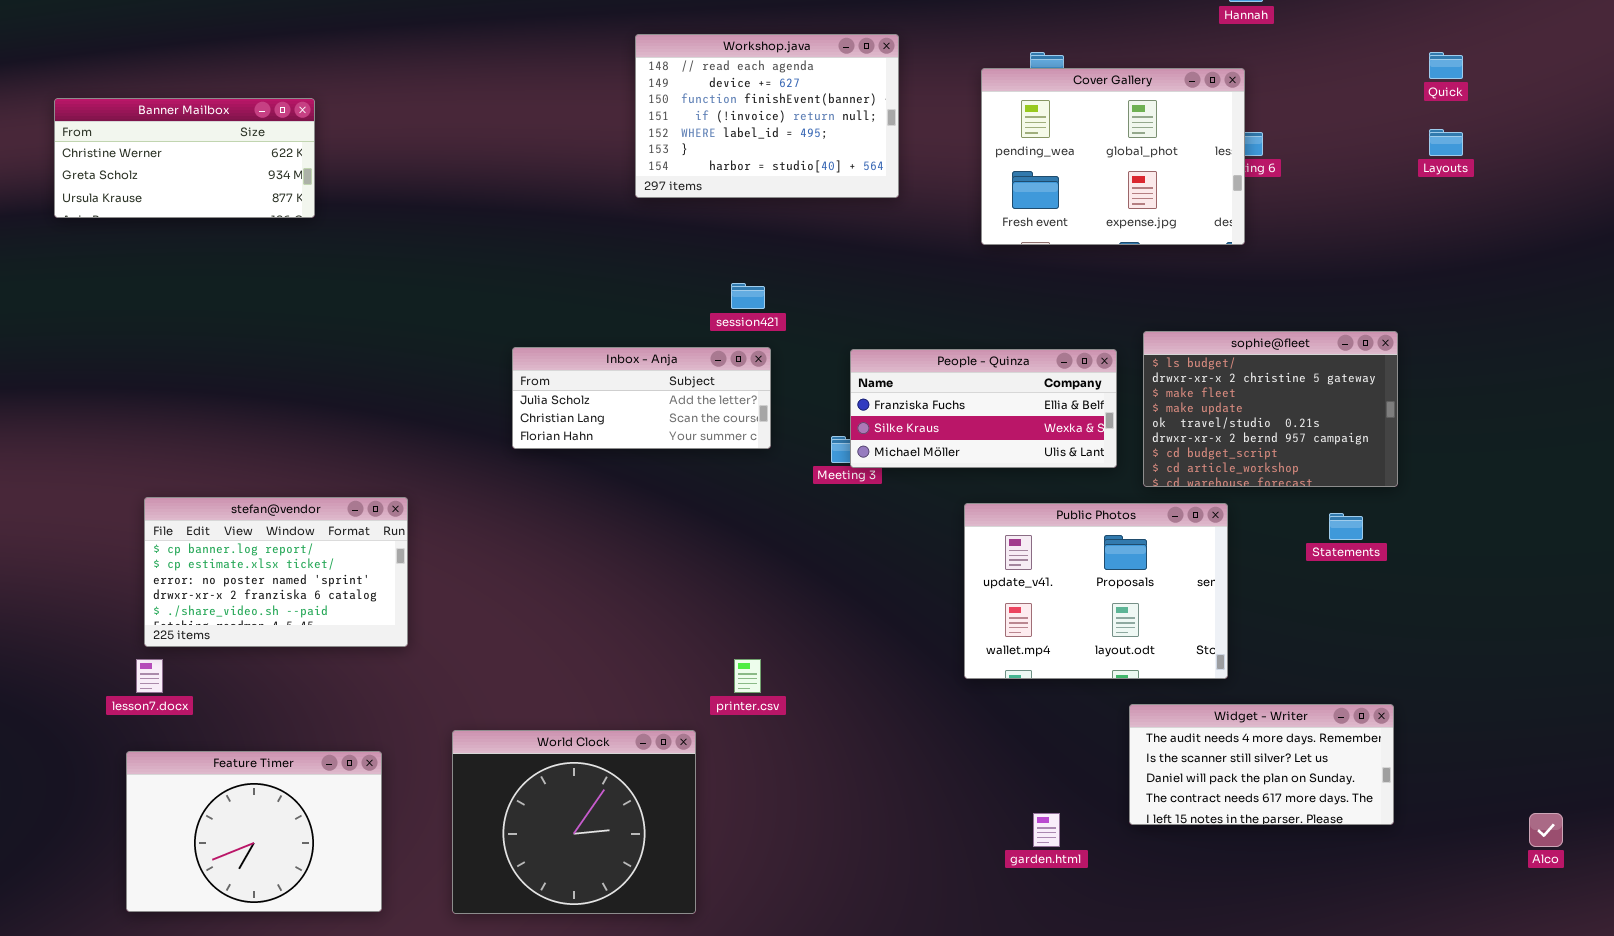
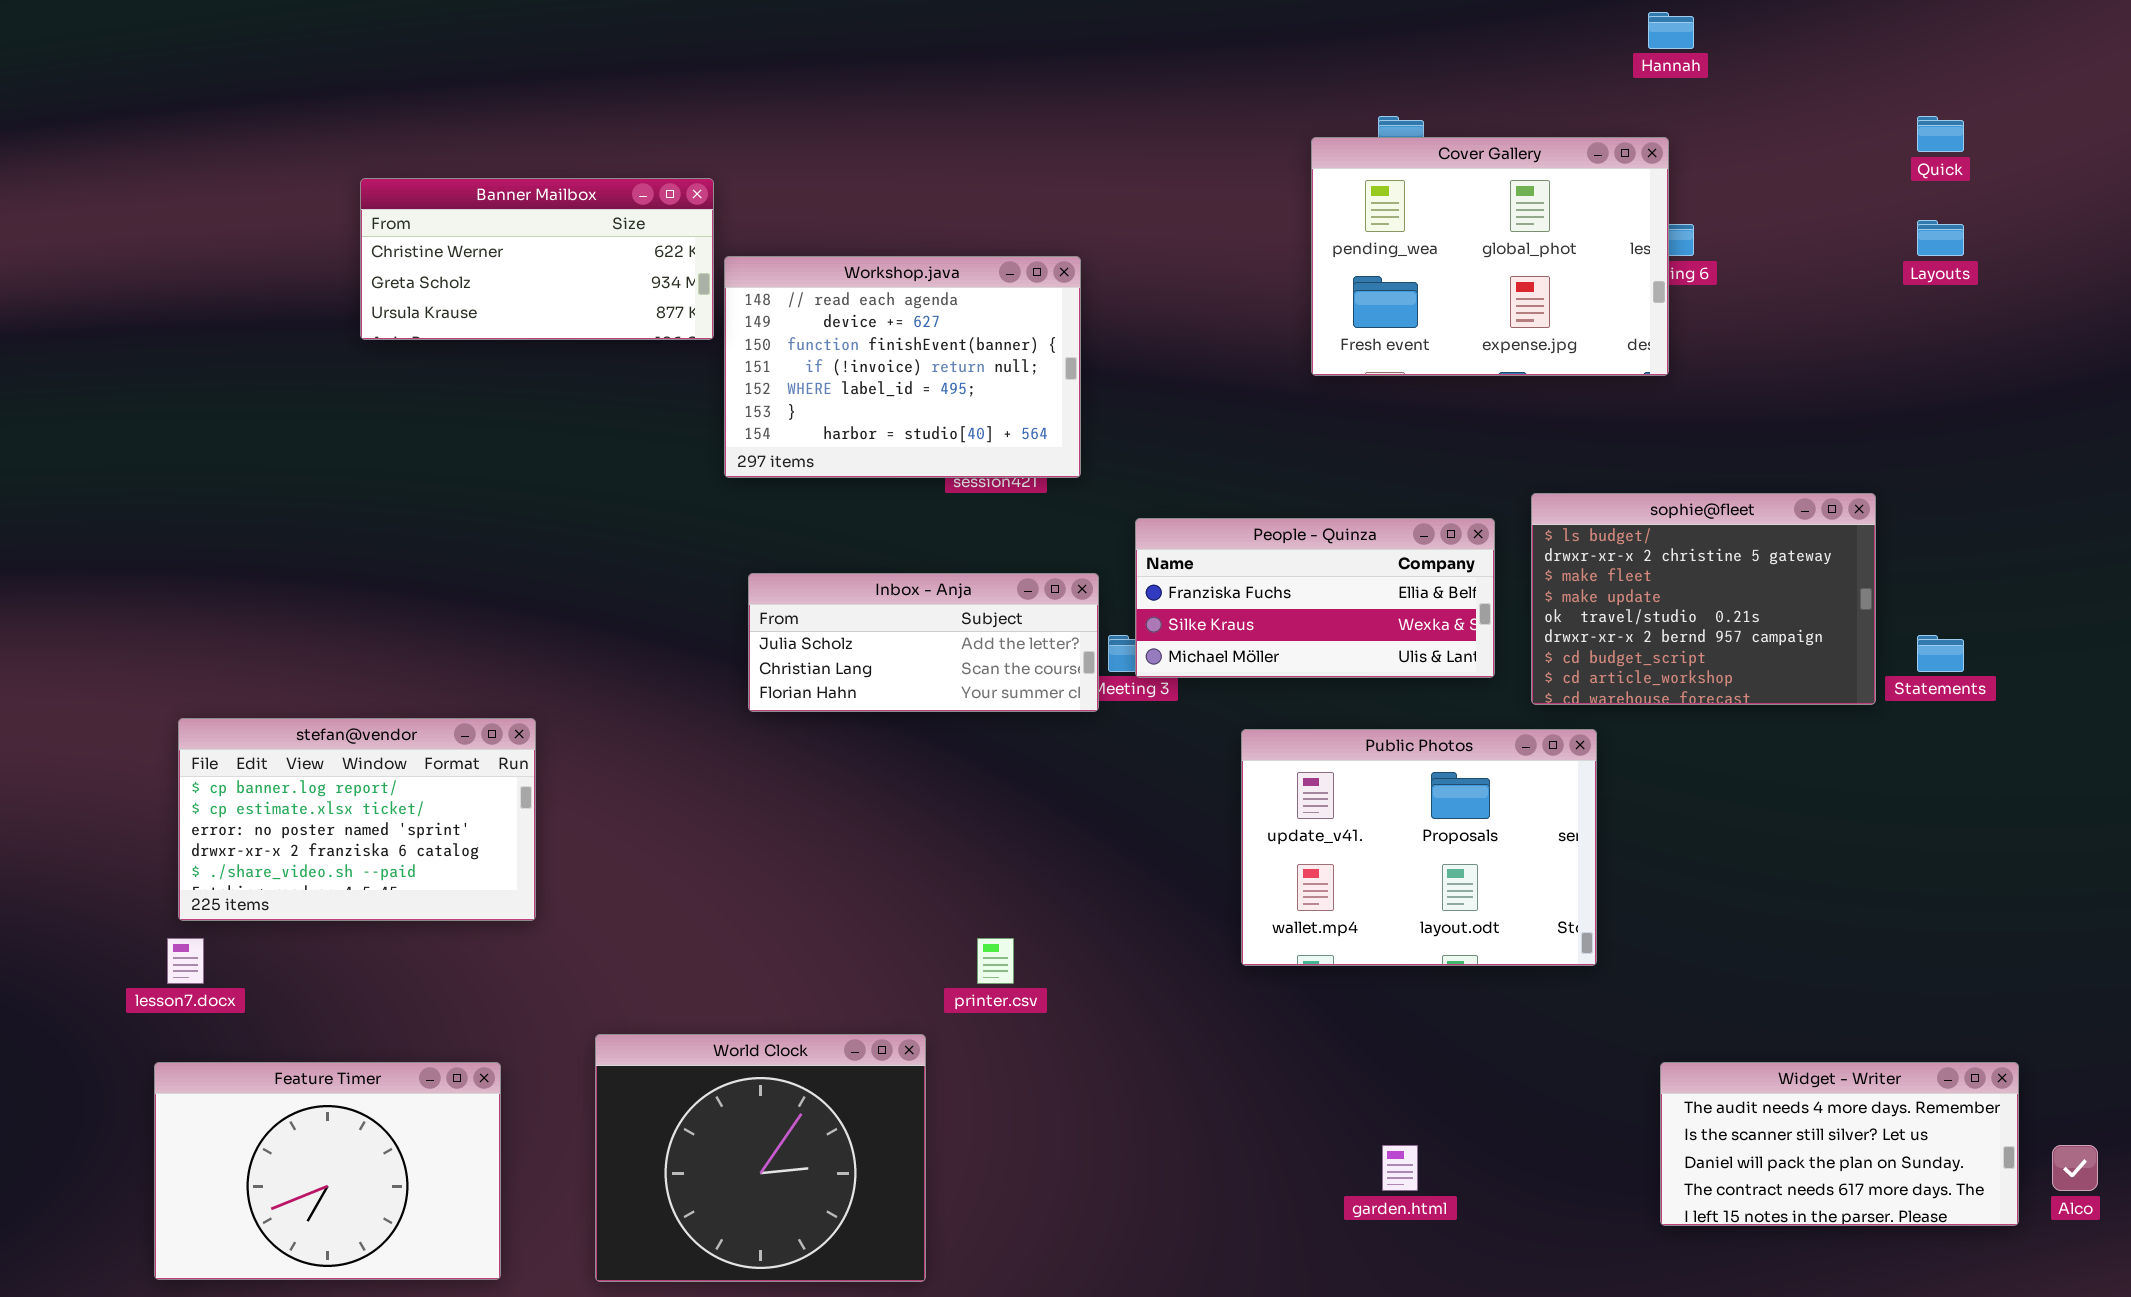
Workshop.java: [635,34,899,198] -> [724,256,1081,478], moved
Banner Mailbox: [54,98,315,218] -> [360,178,714,340], moved
Inbox - Anja: [512,347,771,449] -> [748,573,1099,712], moved
Public Photos: [964,503,1228,679] -> [1241,729,1597,966], moved
Statements: [1329,513,1363,540] -> [1917,635,1964,672], moved
Widget - Writer: [1129,704,1394,825] -> [1660,1062,2019,1226], moved

